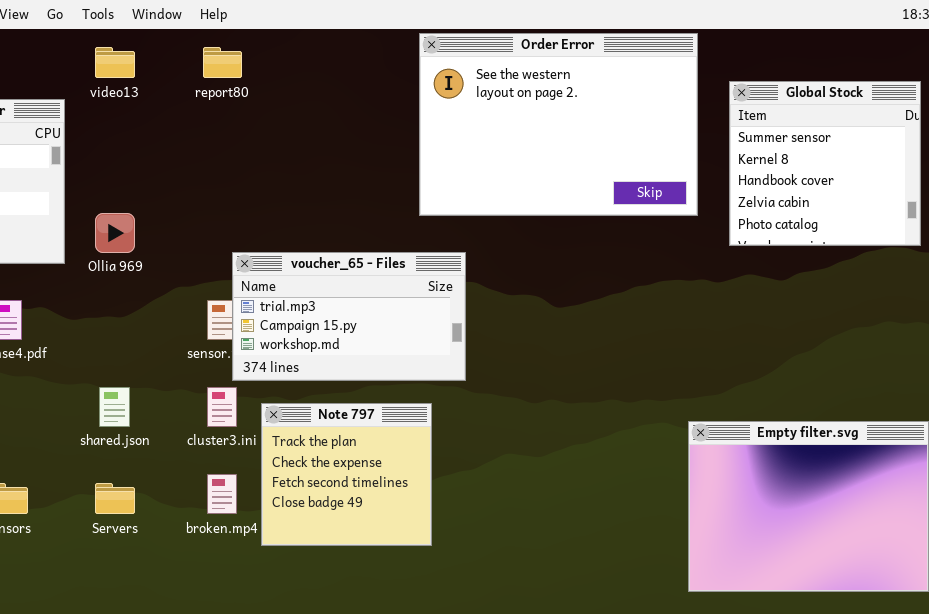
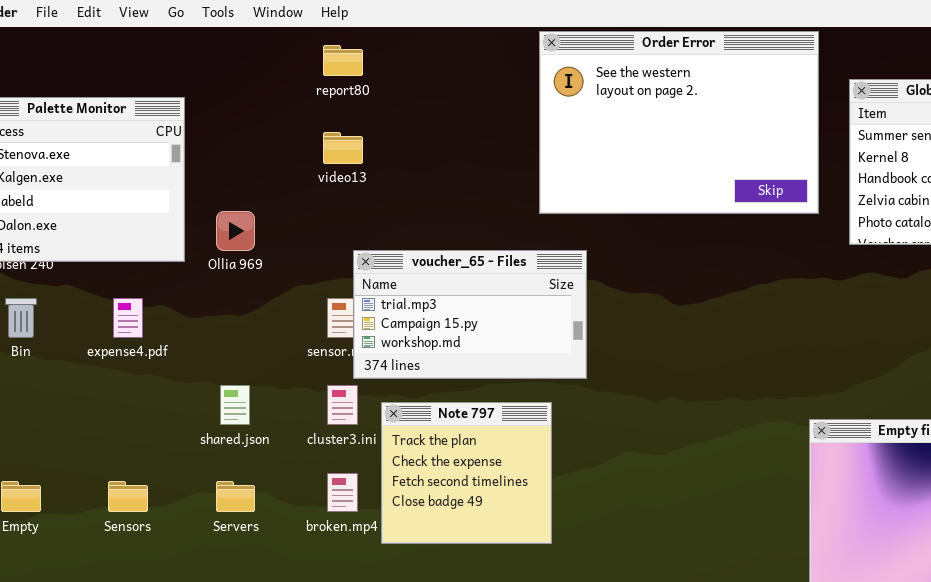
video13: [95,47,135,78] -> [323,132,363,164], moved

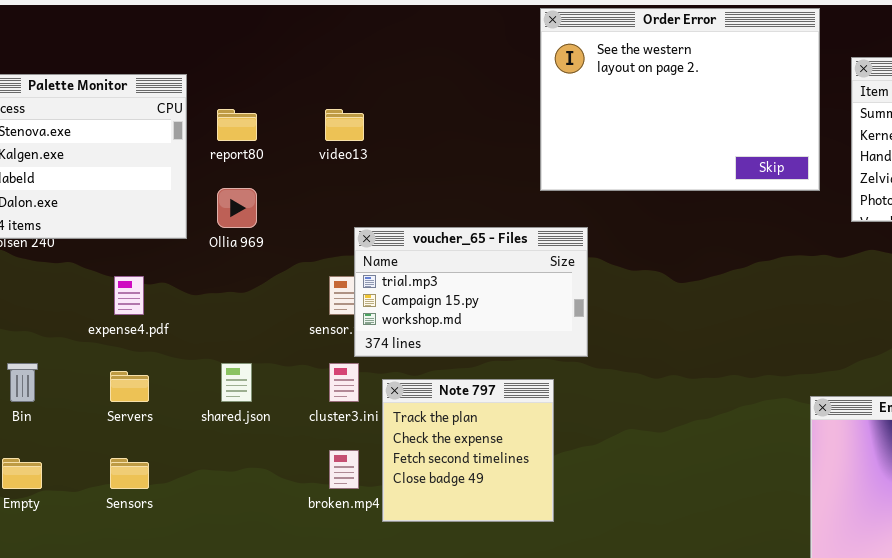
report80: [323,45,363,76] -> [217,109,257,141], moved
Bin: [5,298,37,338] -> [7,363,38,402], moved
Servers: [216,481,255,512] -> [110,371,149,402], moved

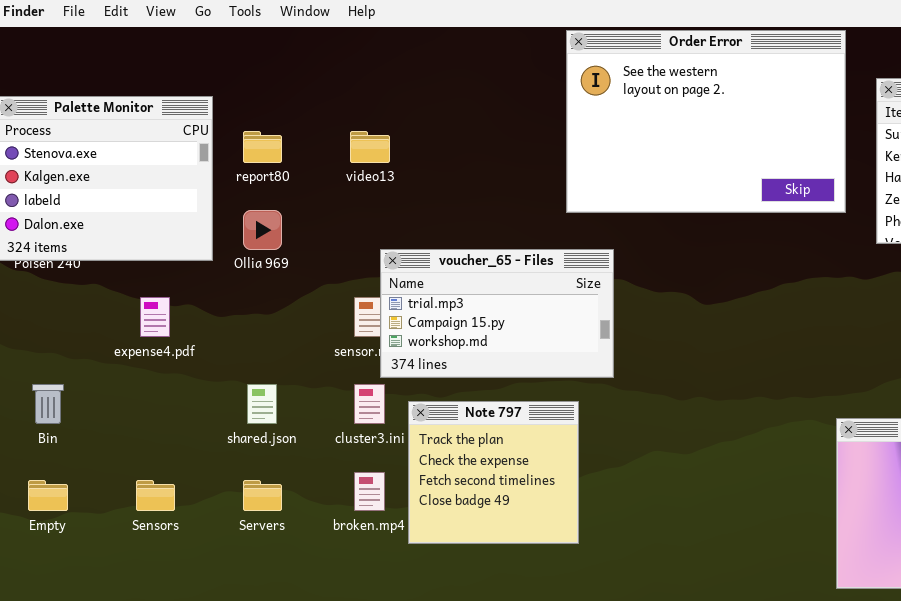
Servers: [110,371,149,402] -> [243,480,282,511], moved

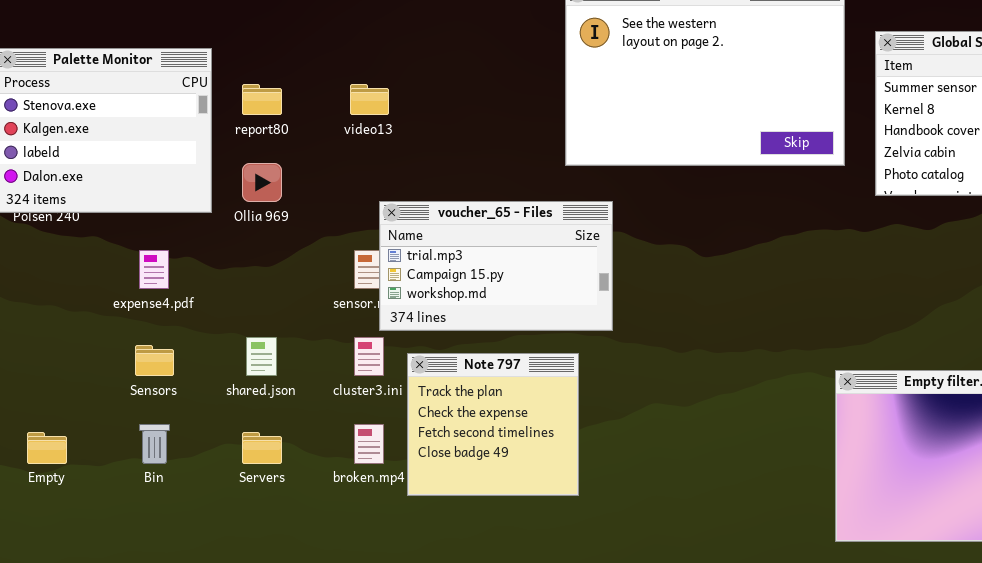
Bin: [32,384,64,424] -> [139,424,170,464], moved
Sensors: [136,480,175,511] -> [135,345,174,376], moved

